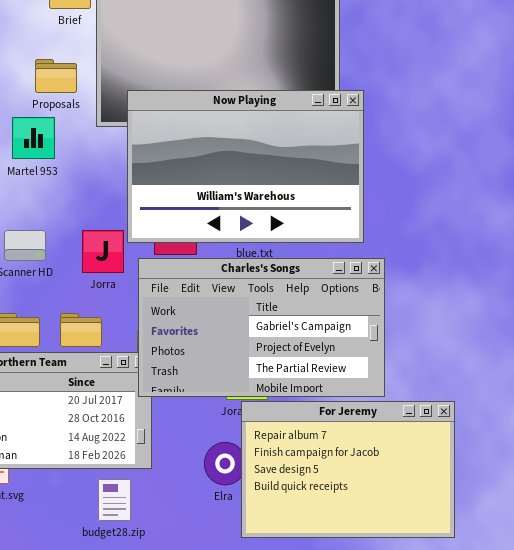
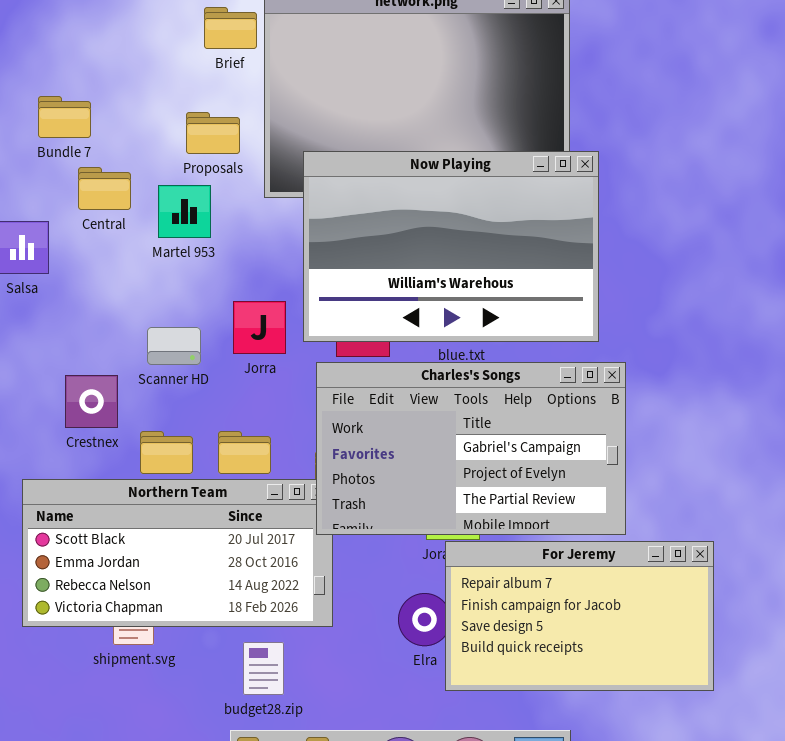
Jorra: [82,230,124,273] -> [233,301,286,354], moved
For Jeremy: [241,401,455,538] -> [445,541,714,691], resized
budget28.zip: [98,479,131,521] -> [243,642,284,695], moved

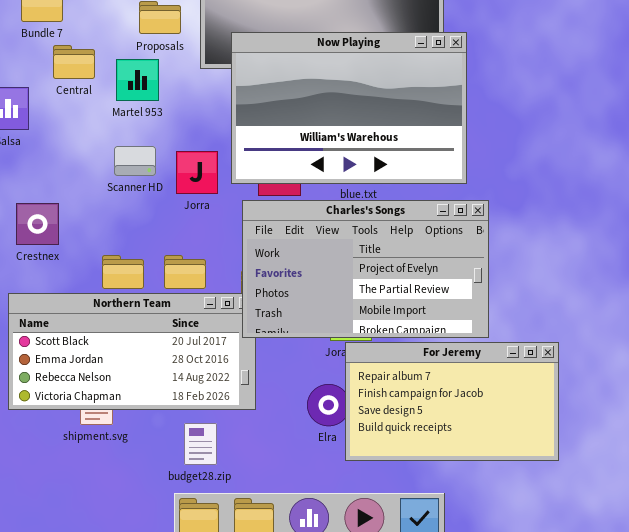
Scanner HD: [147,327,201,365] -> [114,146,156,176], moved
Charles's Songs: [316,362,626,535] -> [242,200,489,338], scrolled down 1 row
Crestnex: [65,375,118,428] -> [16,203,59,245], moved

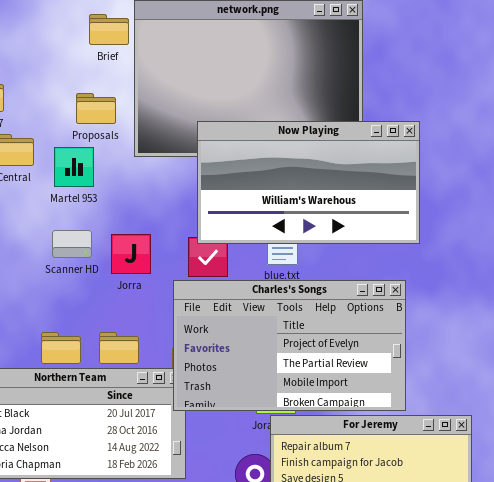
Now Playing: [231,32,467,184] -> [197,121,420,244], moved, resized

